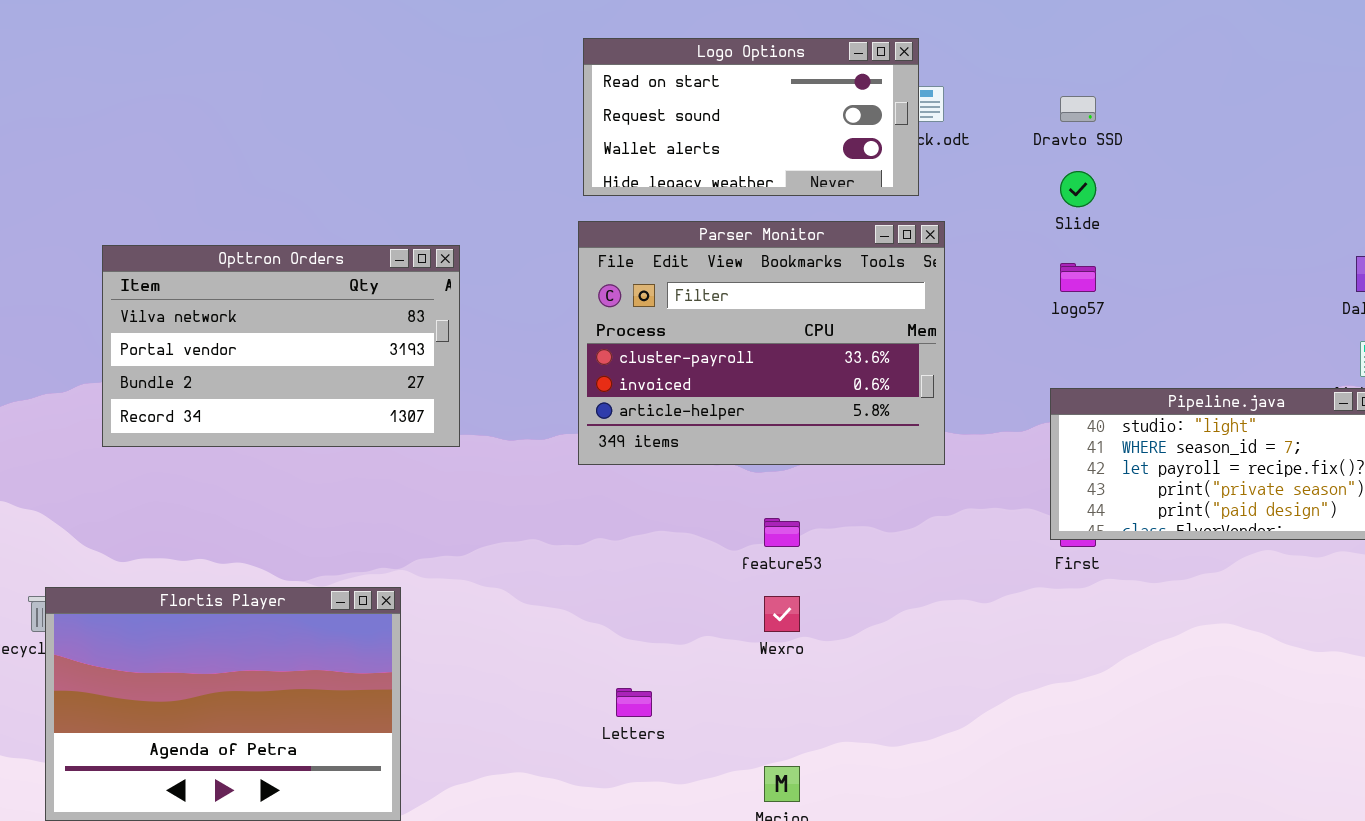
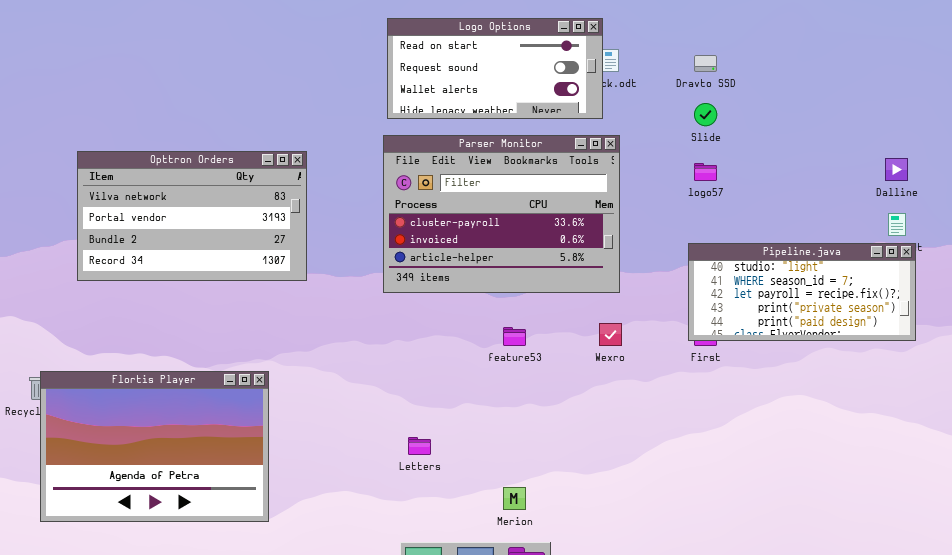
Wexro: [764,596,800,632] -> [599,323,622,346], moved

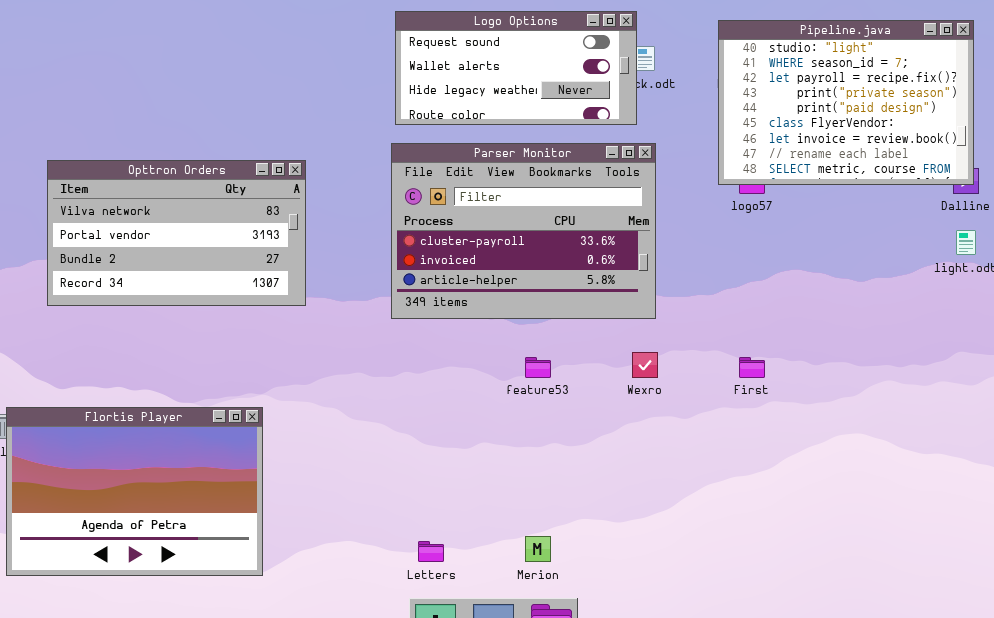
Logo Options: [387,18,603,119] -> [395,11,637,125], scrolled down 1 row
Pipeline.java: [688,243,916,341] -> [718,20,974,185], moved, resized
Letters: [408,437,431,455] -> [418,541,444,562], moved

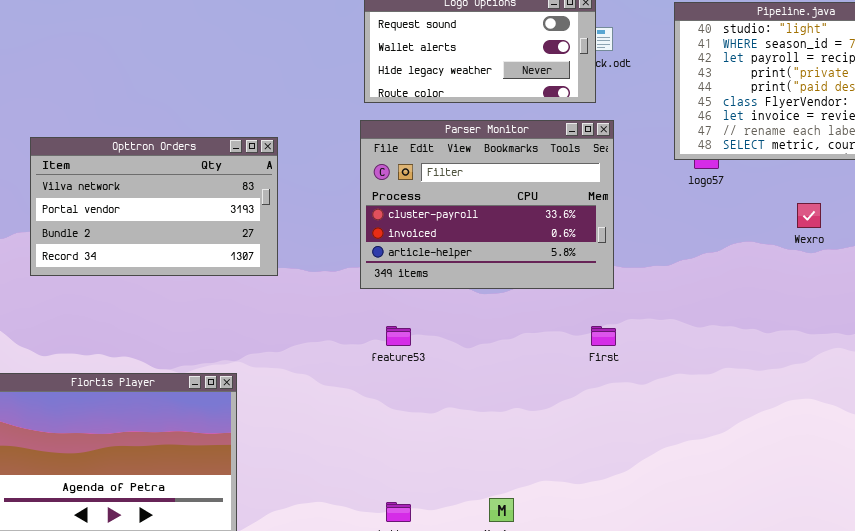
Wexro: [632,352,658,378] -> [797,203,821,228], moved
feature53: [525,357,551,378] -> [386,326,411,346], moved
First: [739,357,765,378] -> [591,326,616,346], moved

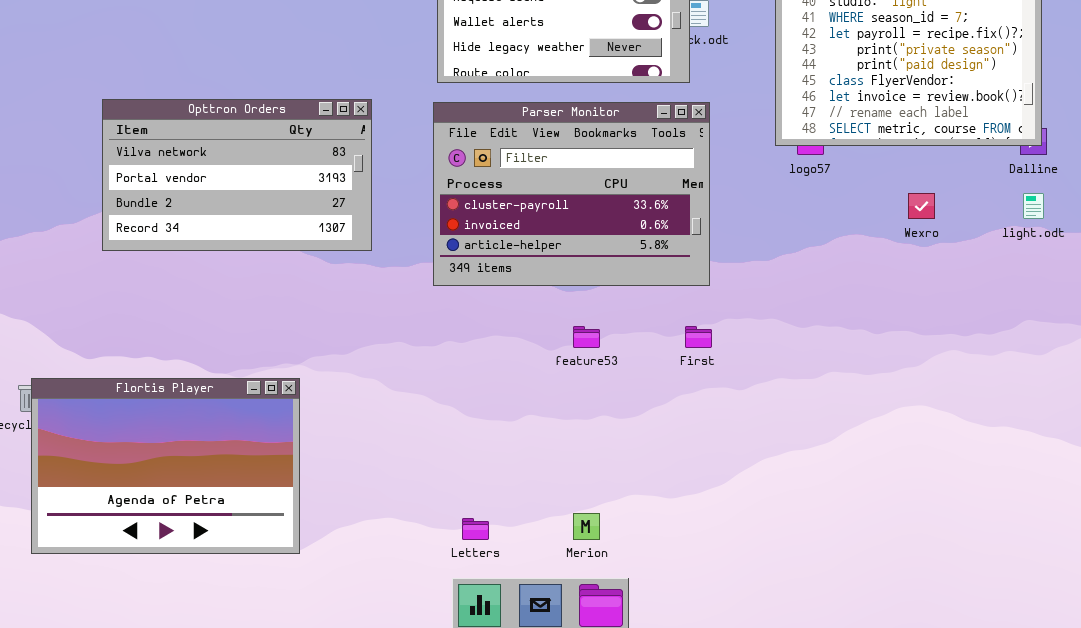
Opttron Orders: [30,137,278,276] -> [102,99,372,251], moved
feature53: [386,326,411,346] -> [573,326,600,348], moved

